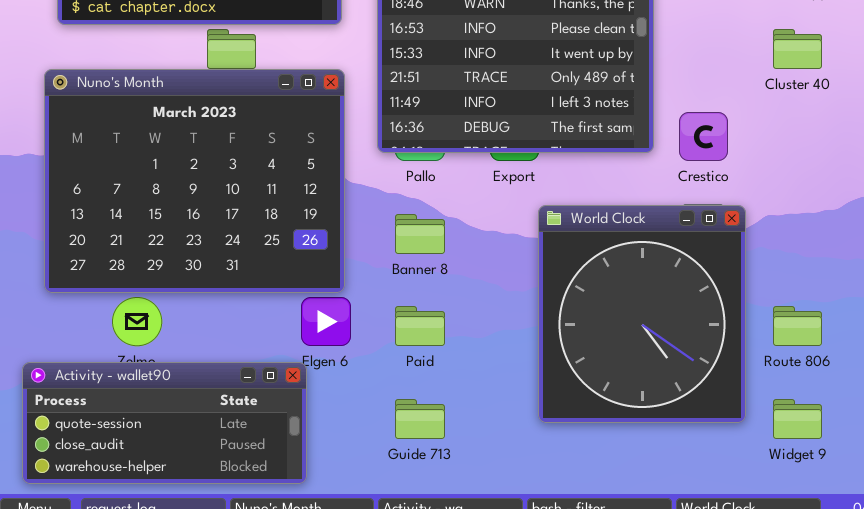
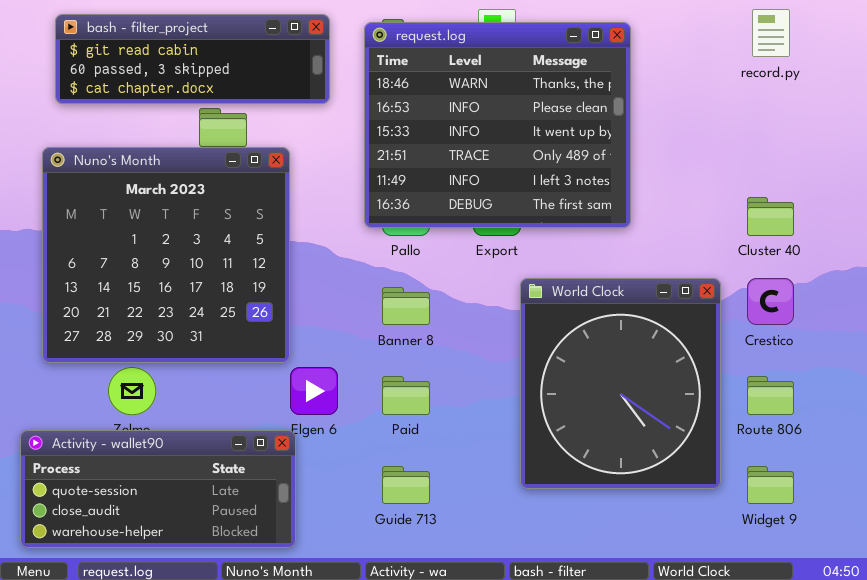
Cluster 40: [773,29,822,69] -> [747,197,794,236], moved
Nuno's Month: [44,69,345,293] -> [42,147,290,363], resized
Crestico: [679,112,728,161] -> [747,278,794,325], moved

